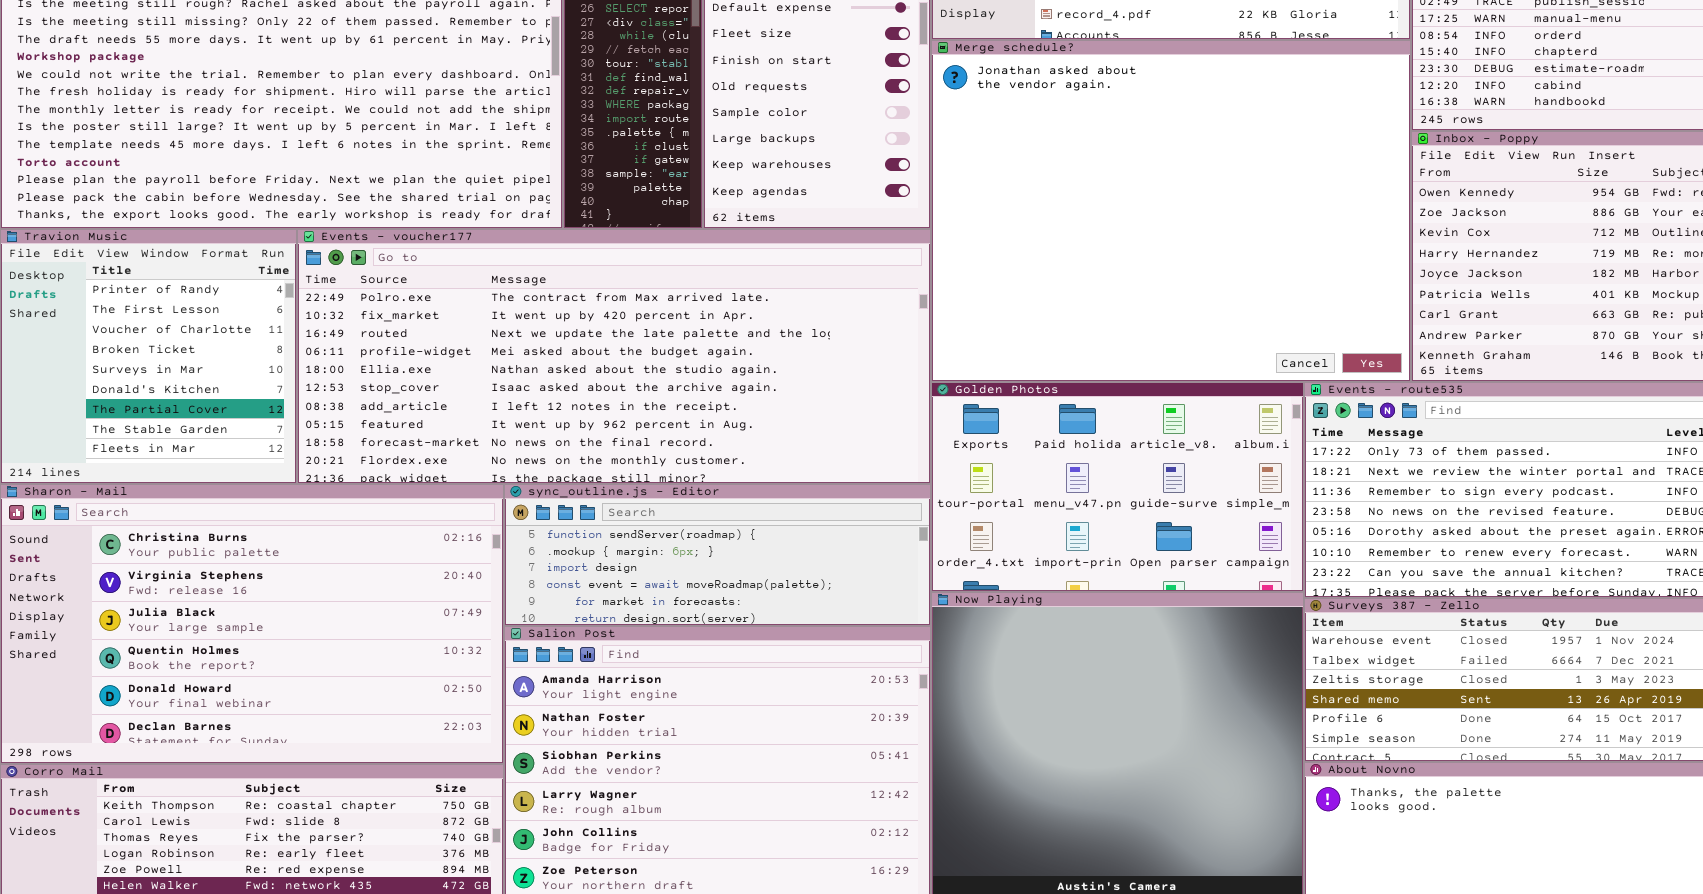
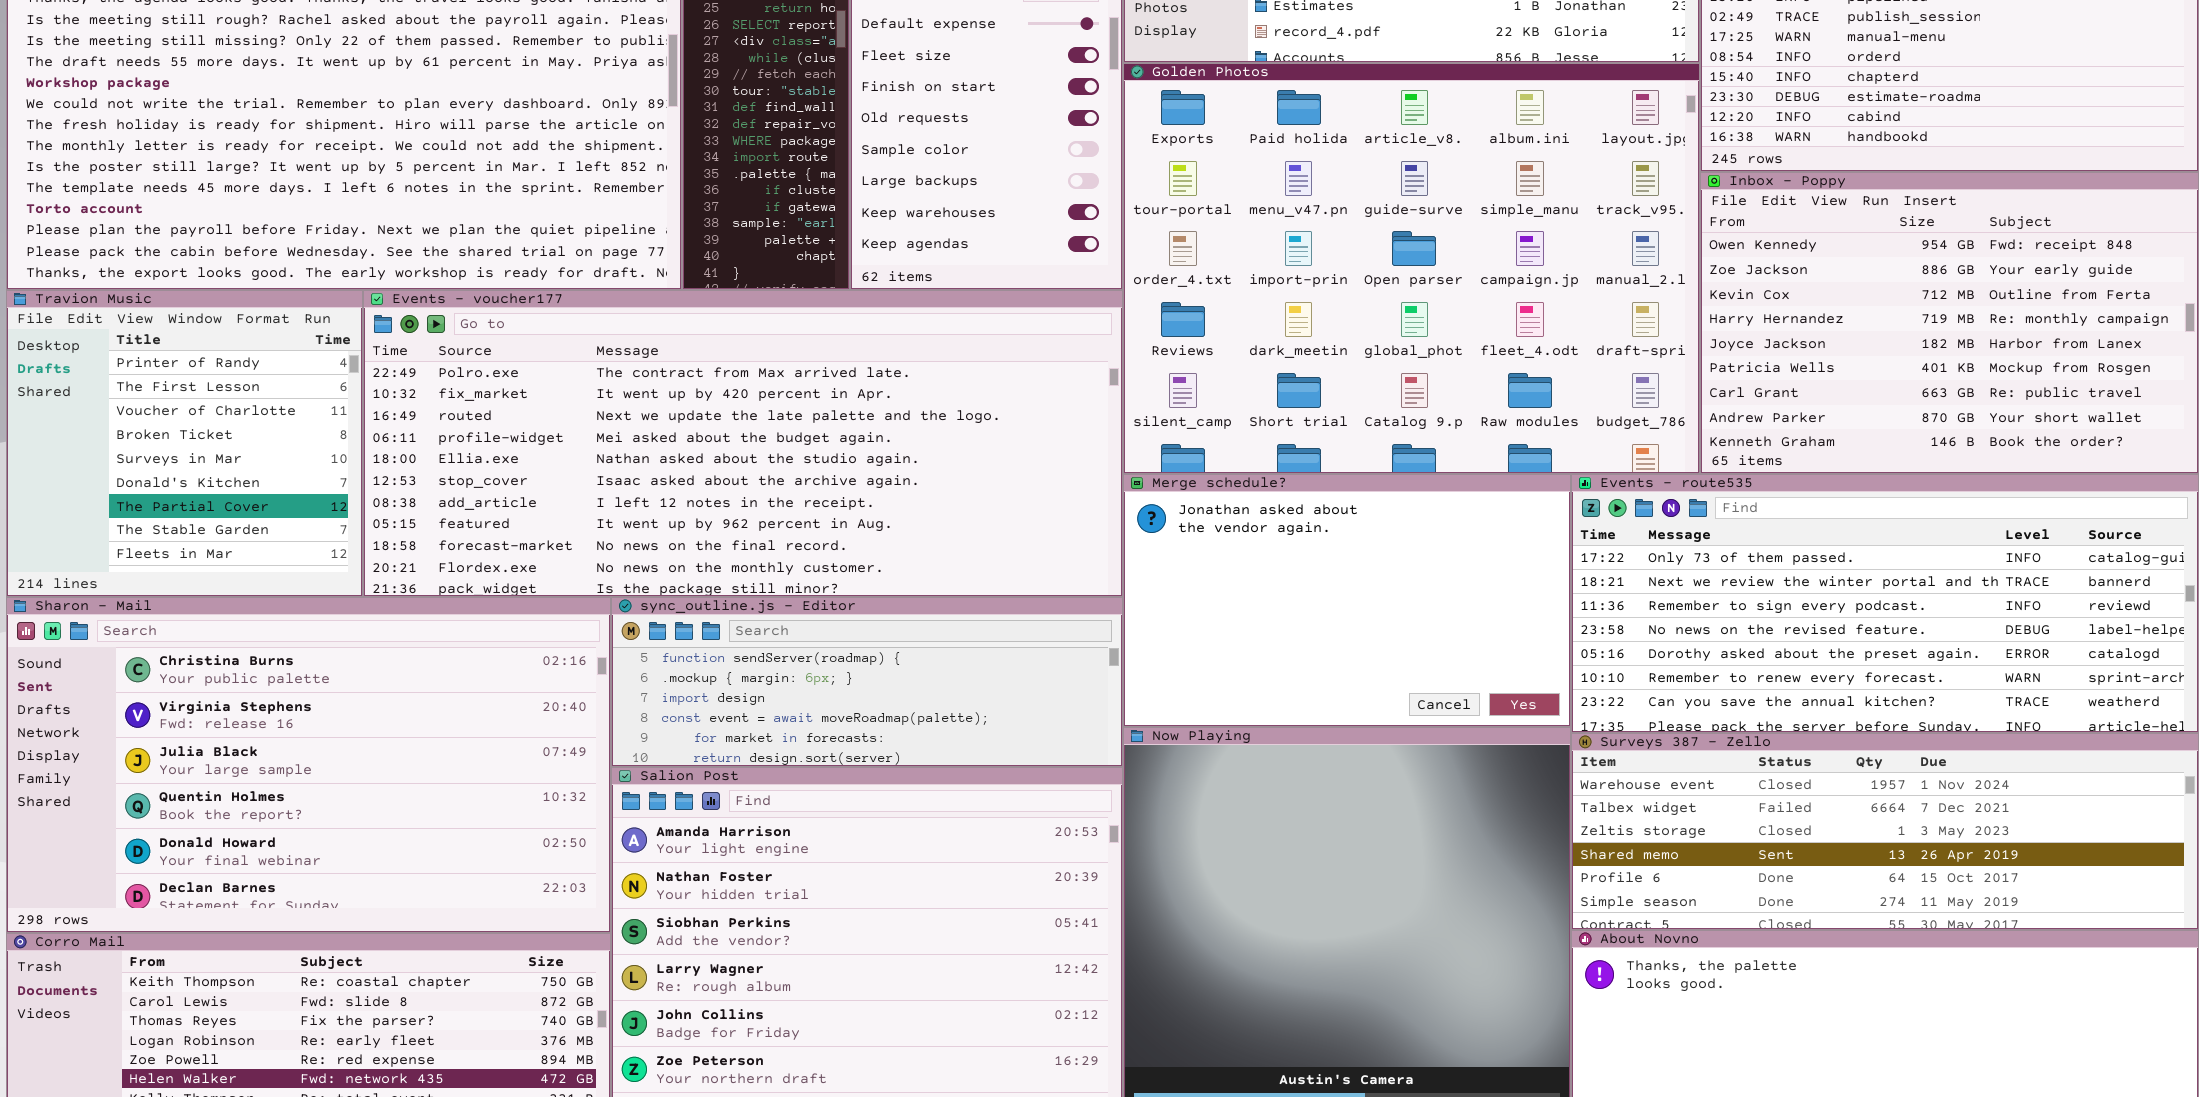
Merge schedule?: [931,40,1411,382] -> [1123,474,1571,727], moved, resized
Golden Photos: [931,382,1304,592] -> [1123,63,1700,474], moved, resized

